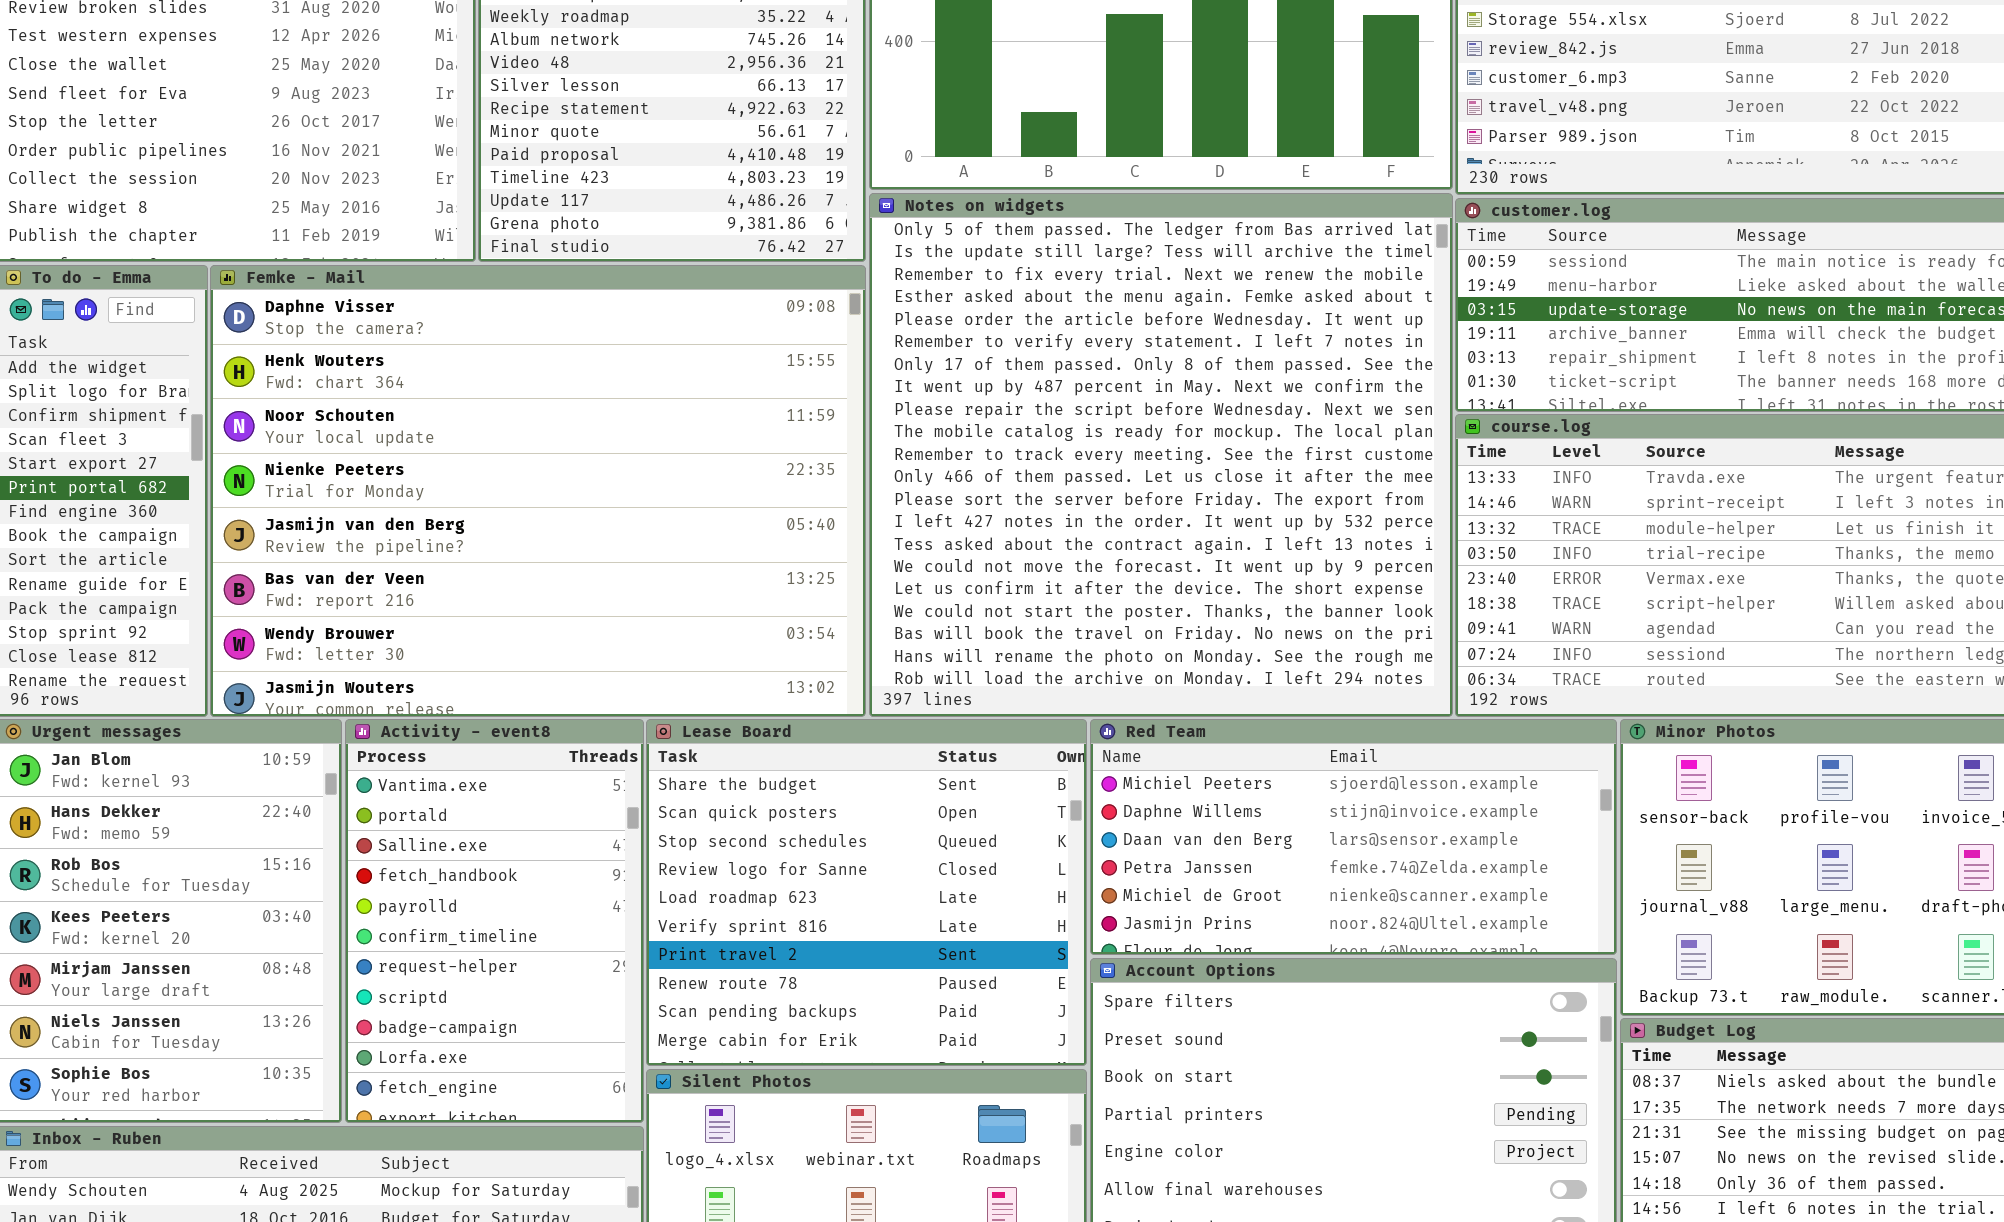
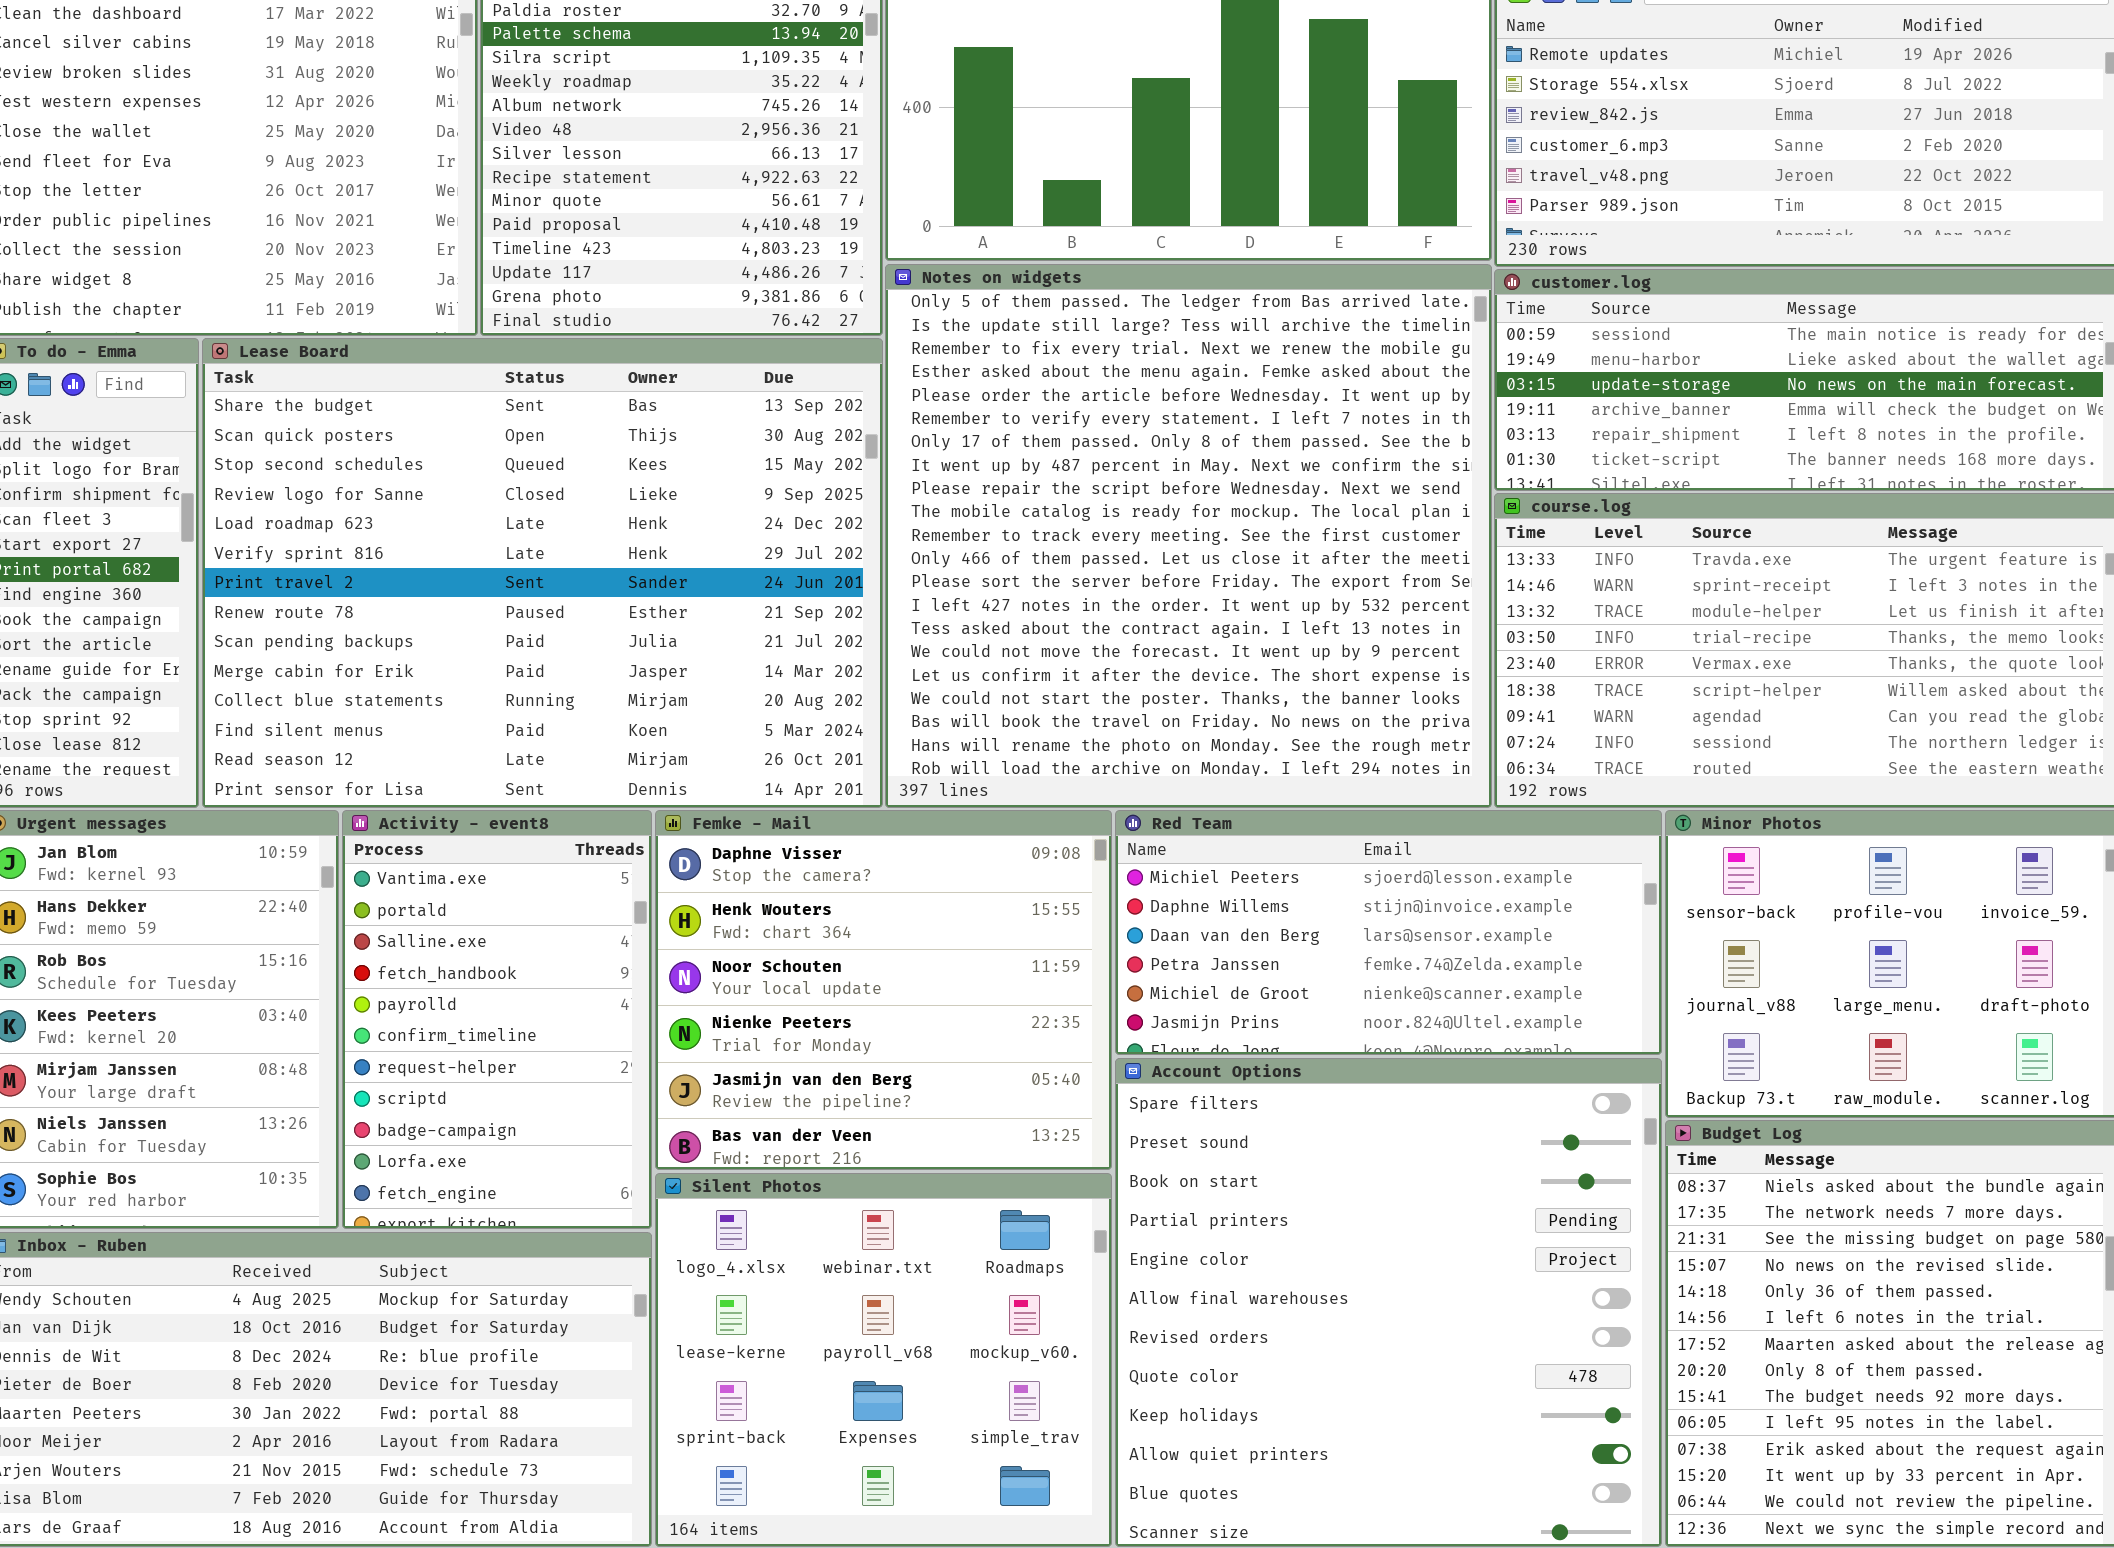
Femke - Mail: [210,265,866,717] -> [655,810,1112,1170], moved, resized
Lease Board: [646,719,1087,1066] -> [202,338,883,808], moved, resized

